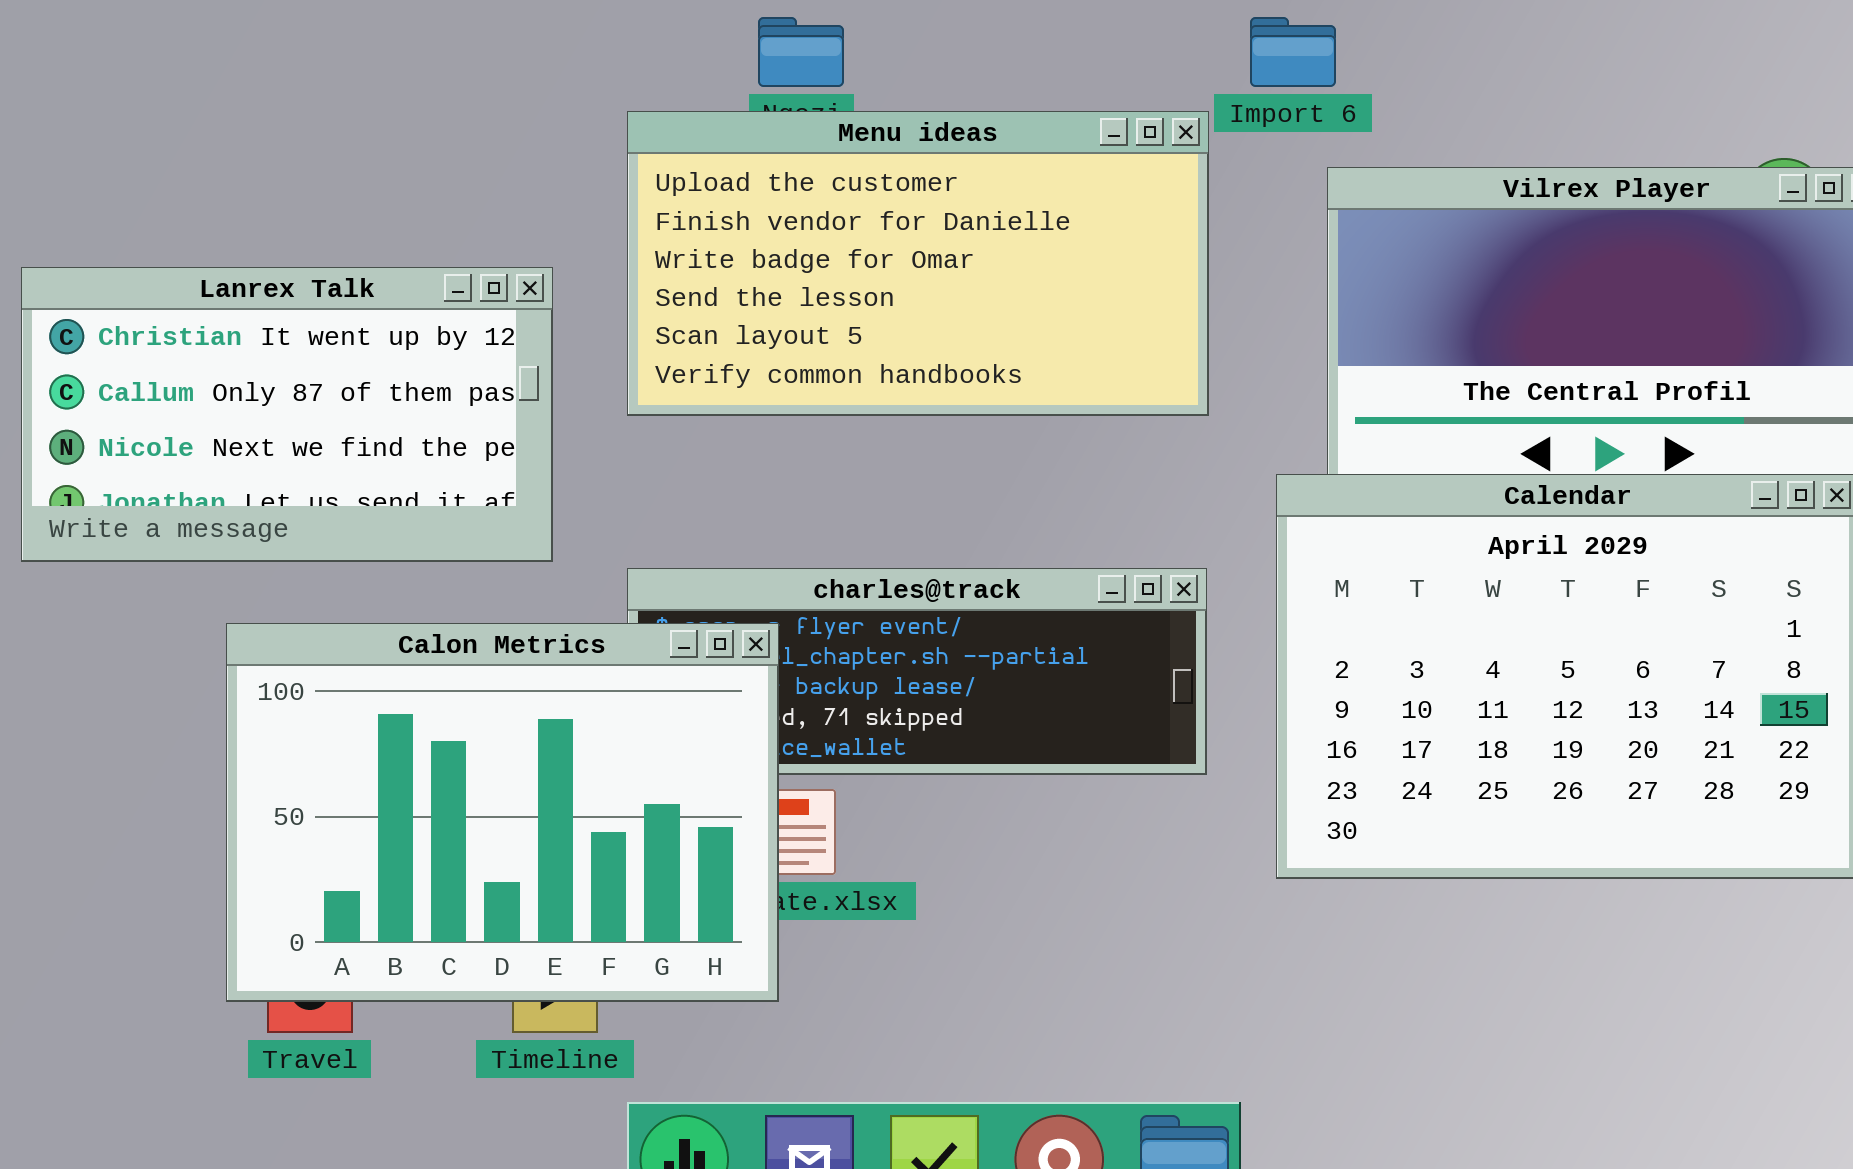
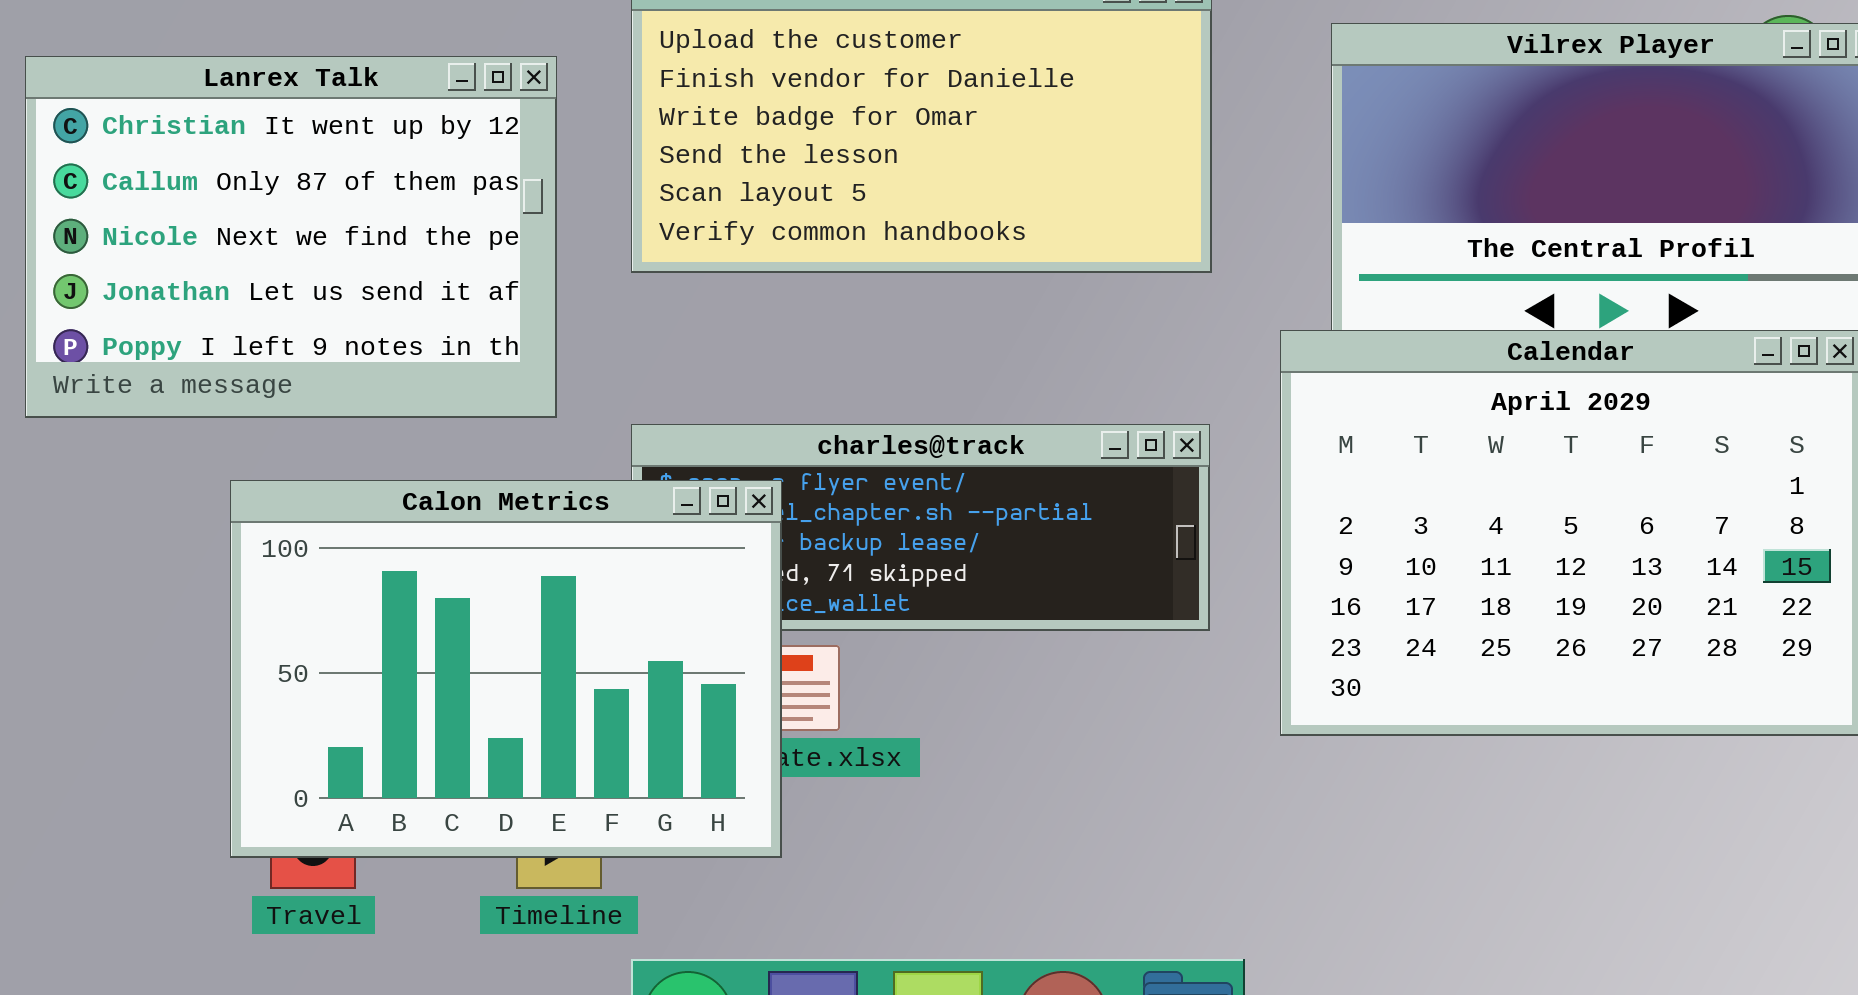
Lanrex Talk: [21,267,553,562] -> [25,56,557,418], resized

